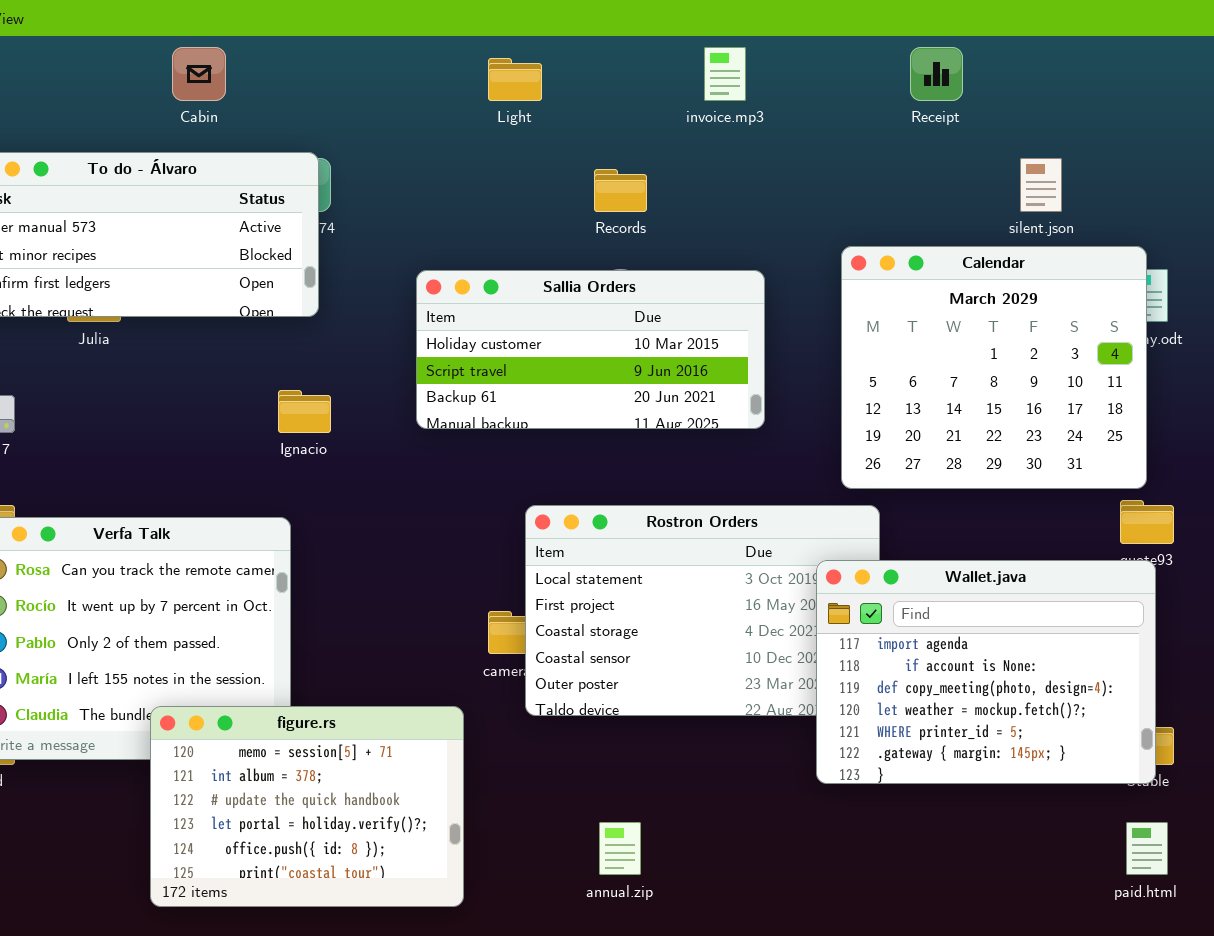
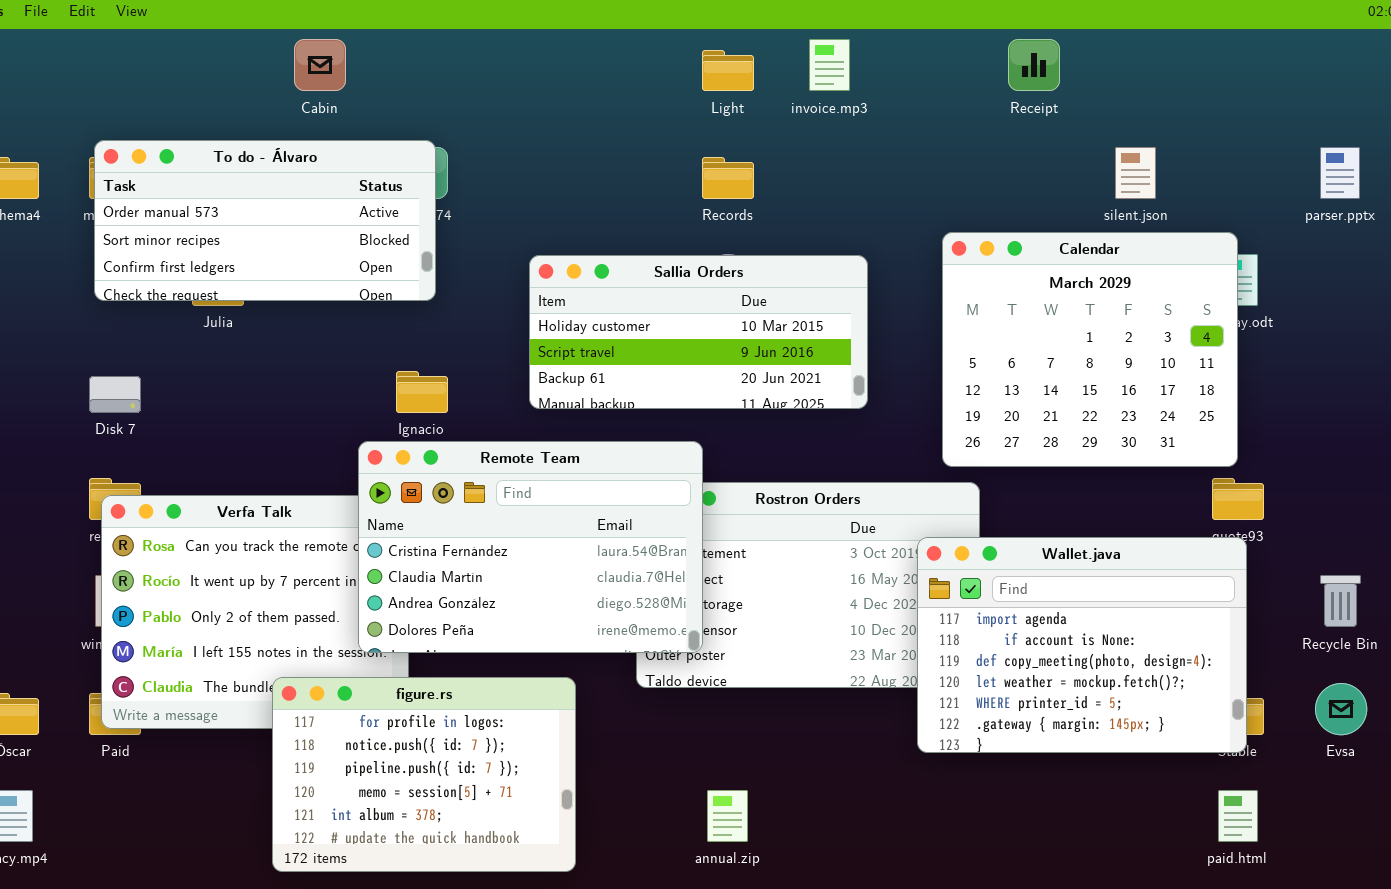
Light: [488,58,542,101] -> [702,50,754,91], moved
Remote Team: none -> [358,441,703,653], opened
figure.rs: [150,706,464,907] -> [272,677,576,872], scrolled up 3 rows

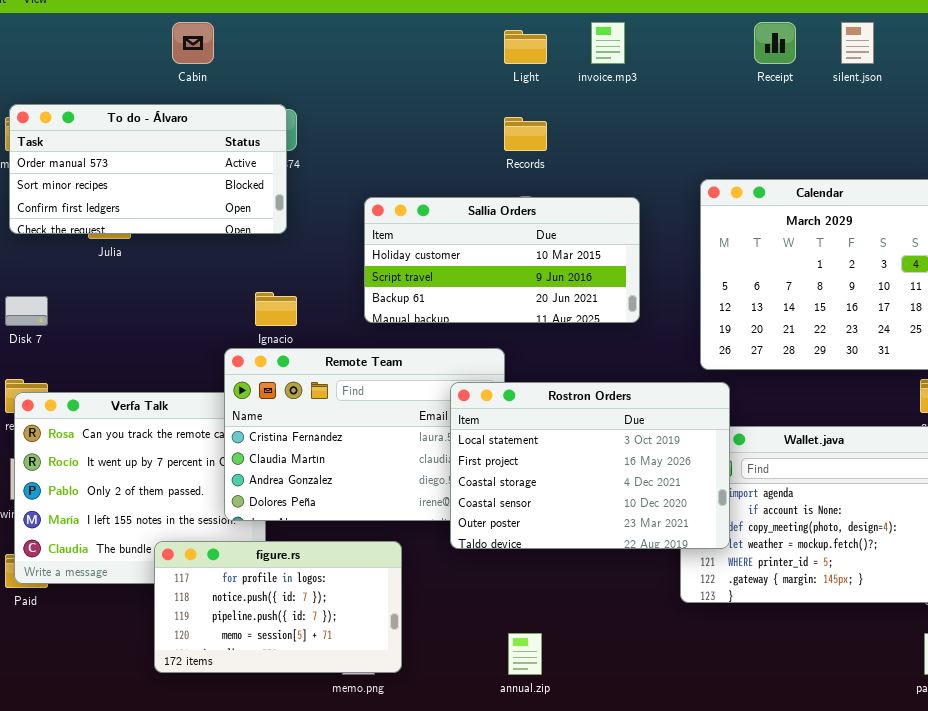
silent.json: [1115,147,1156,199] -> [841,22,874,64], moved
Rostron Orders: [636,482,980,688] -> [450,382,730,549], raised
figure.rs: [272,677,576,872] -> [154,541,402,673], resized

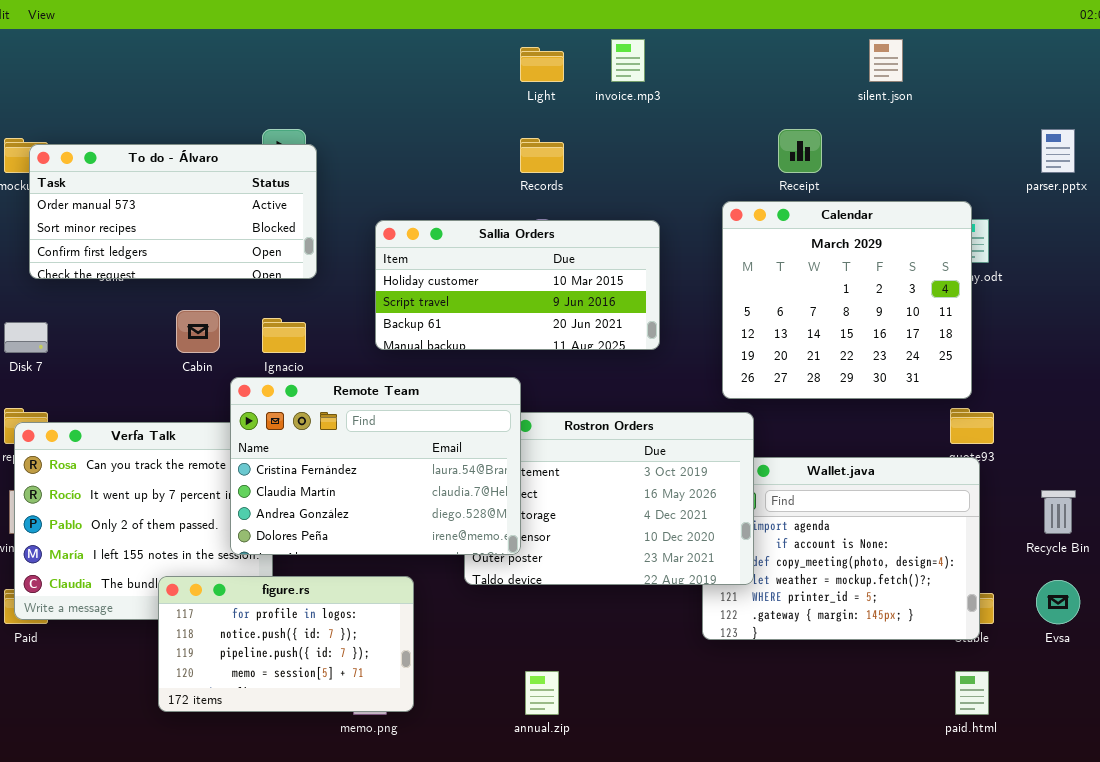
Cabin: [172,22,214,64] -> [176,310,220,353], moved
Receipt: [754,22,796,64] -> [778,129,822,173], moved
To do - Álvaro: [9,104,287,234] -> [29,144,317,279], moved
Remote Team: [224,348,505,521] -> [230,377,521,555], raised

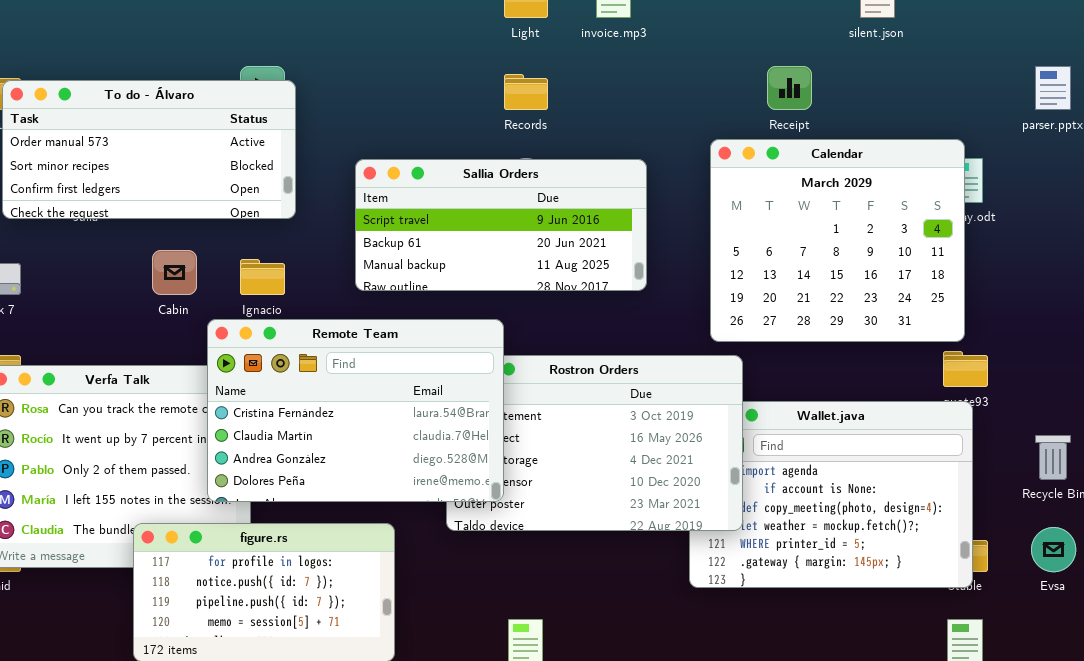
Sallia Orders: [375,220,660,350] -> [355,159,647,291], scrolled down 1 row

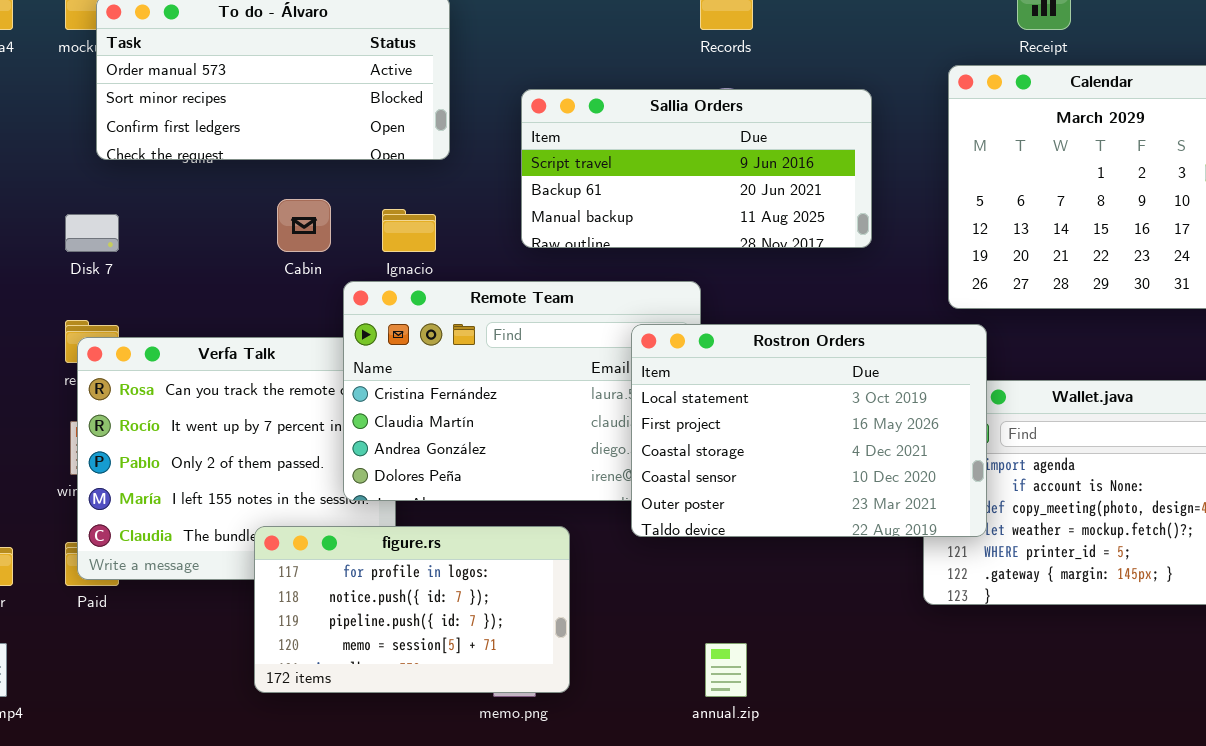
Rostron Orders: [446,355,743,531] -> [631,324,987,537], raised

